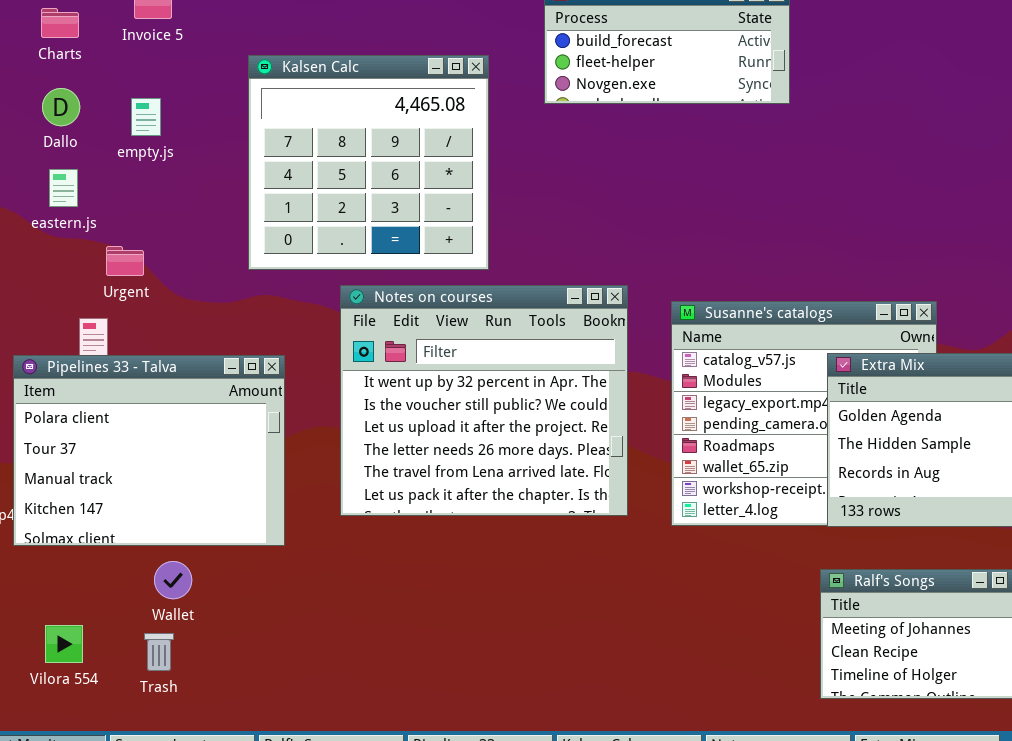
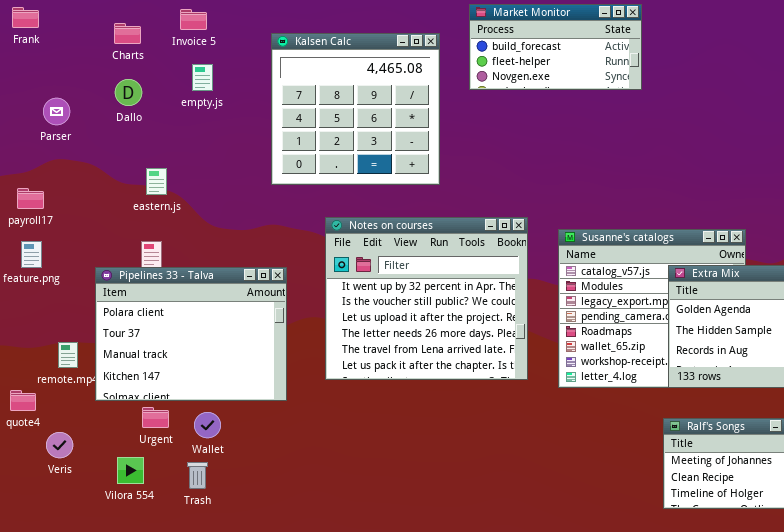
Kalsen Calc: [248,55,489,270] -> [271,33,440,185], moved
empty.js: [131,98,161,136] -> [192,64,213,91], moved
eastern.js: [49,169,78,207] -> [146,168,167,195], moved
Urgent: [106,246,144,276] -> [142,407,169,428], moved

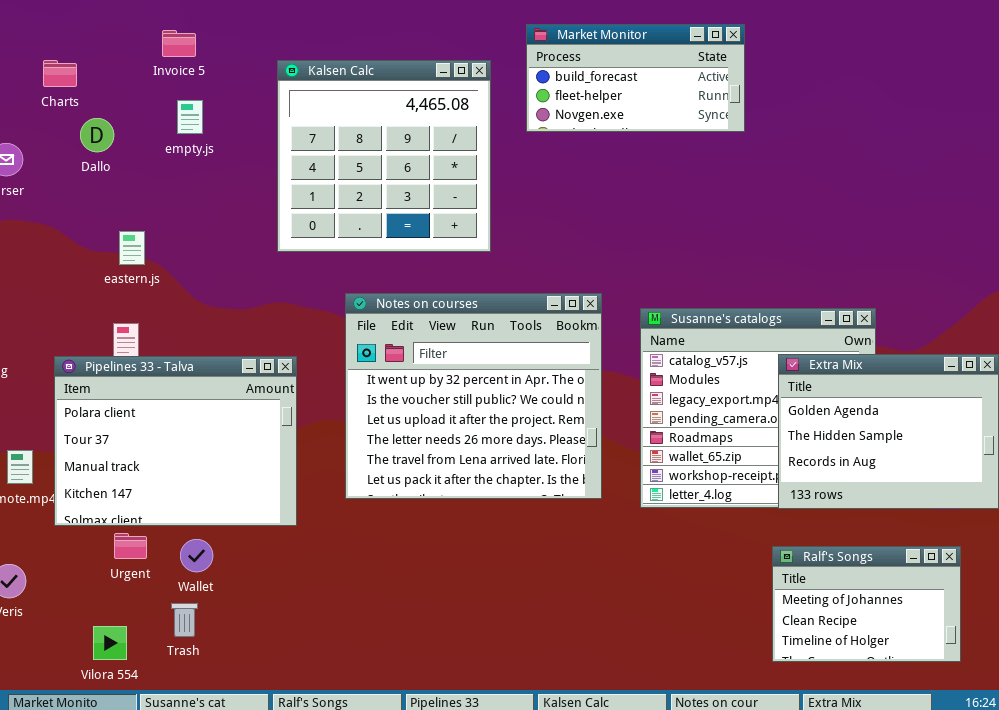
Charts: [114,23,141,44] -> [43,60,77,87], moved
Vilora 554: [117,457,144,484] -> [93,626,127,660], moved

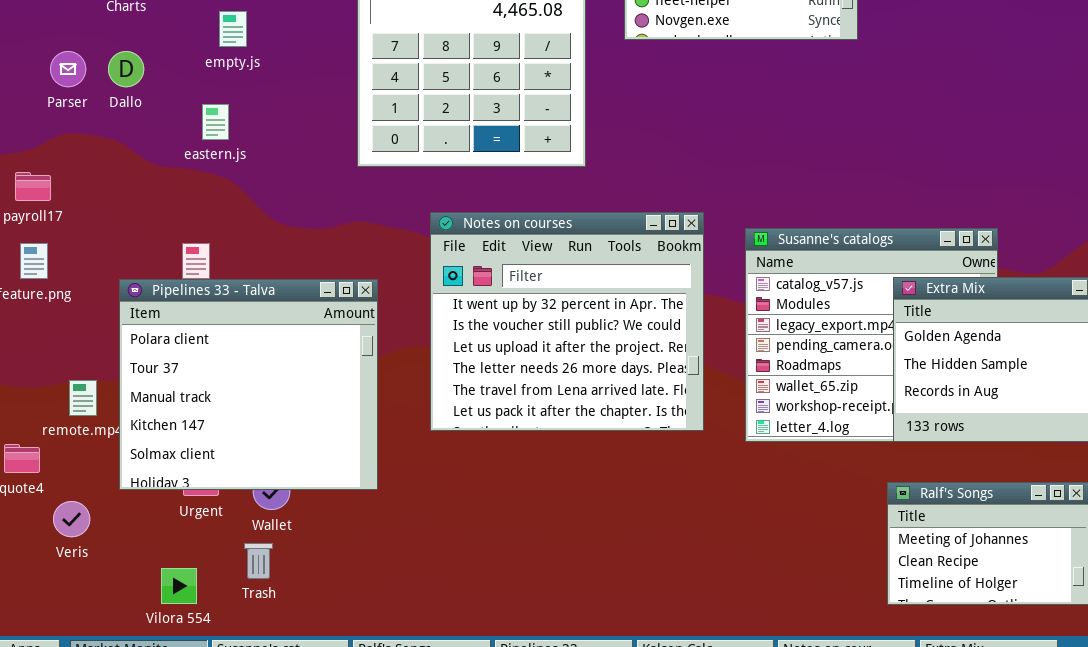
empty.js: [177,100,203,134] -> [219,11,247,47], moved
Dallo: [80,118,114,152] -> [108,51,144,87], moved
eastern.js: [119,231,145,265] -> [202,104,229,140], moved
Pipelines 33 - Talva: [54,356,297,526] -> [119,279,378,490], resized

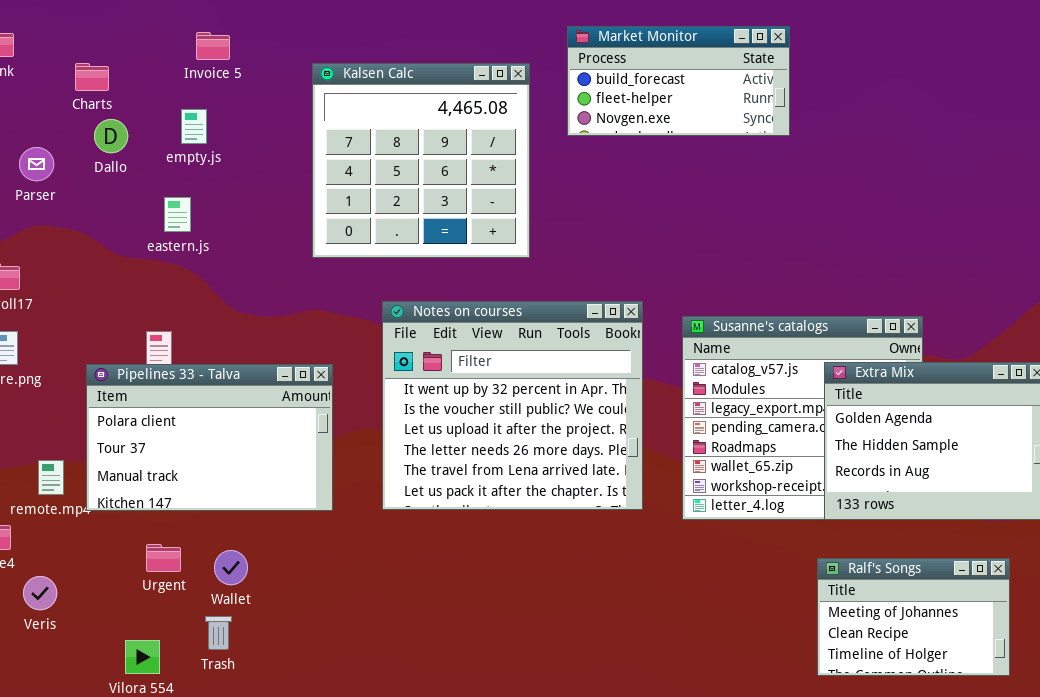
Dallo: [108,51,144,87] -> [94,119,128,153], moved
Pipelines 33 - Talva: [119,279,378,490] -> [86,364,333,511], resized

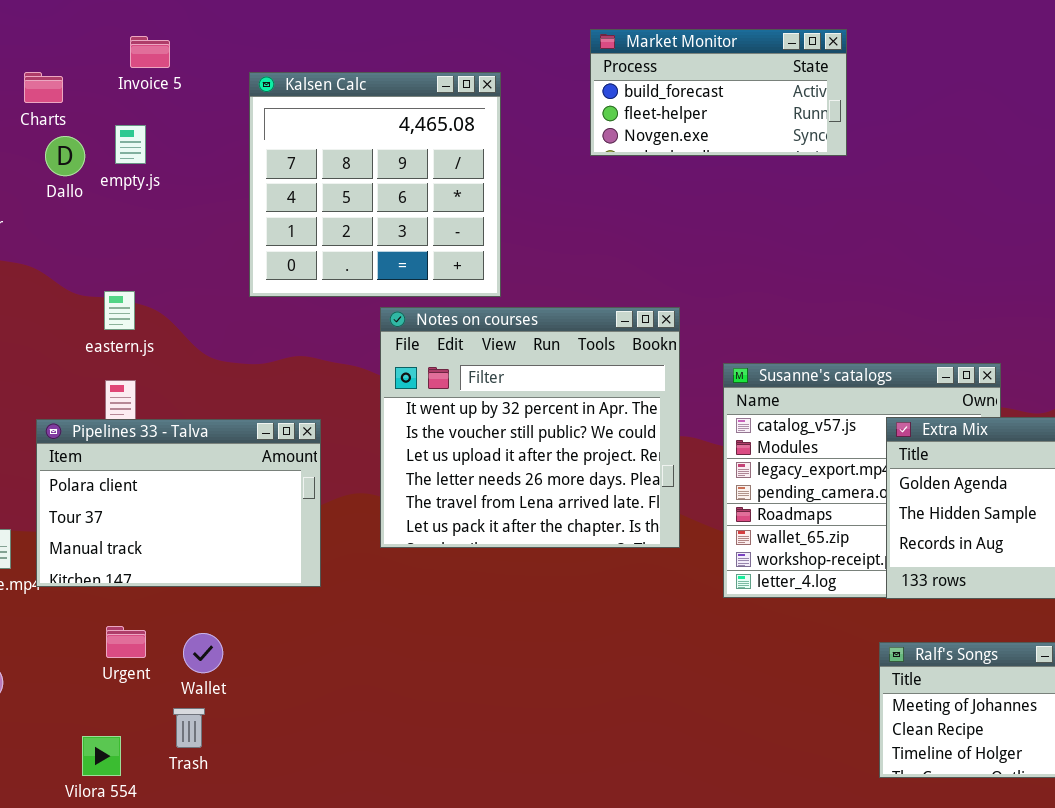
Invoice 5: [196,32,230,60] -> [130,36,170,68], moved
Kalsen Calc: [312,63,530,258] -> [249,72,501,297], moved
empty.js: [181,109,207,144] -> [115,125,146,164], moved
eastern.js: [164,197,191,232] -> [104,291,135,330], moved
Notes on courses: [382,301,643,510] -> [380,307,680,548], moved

